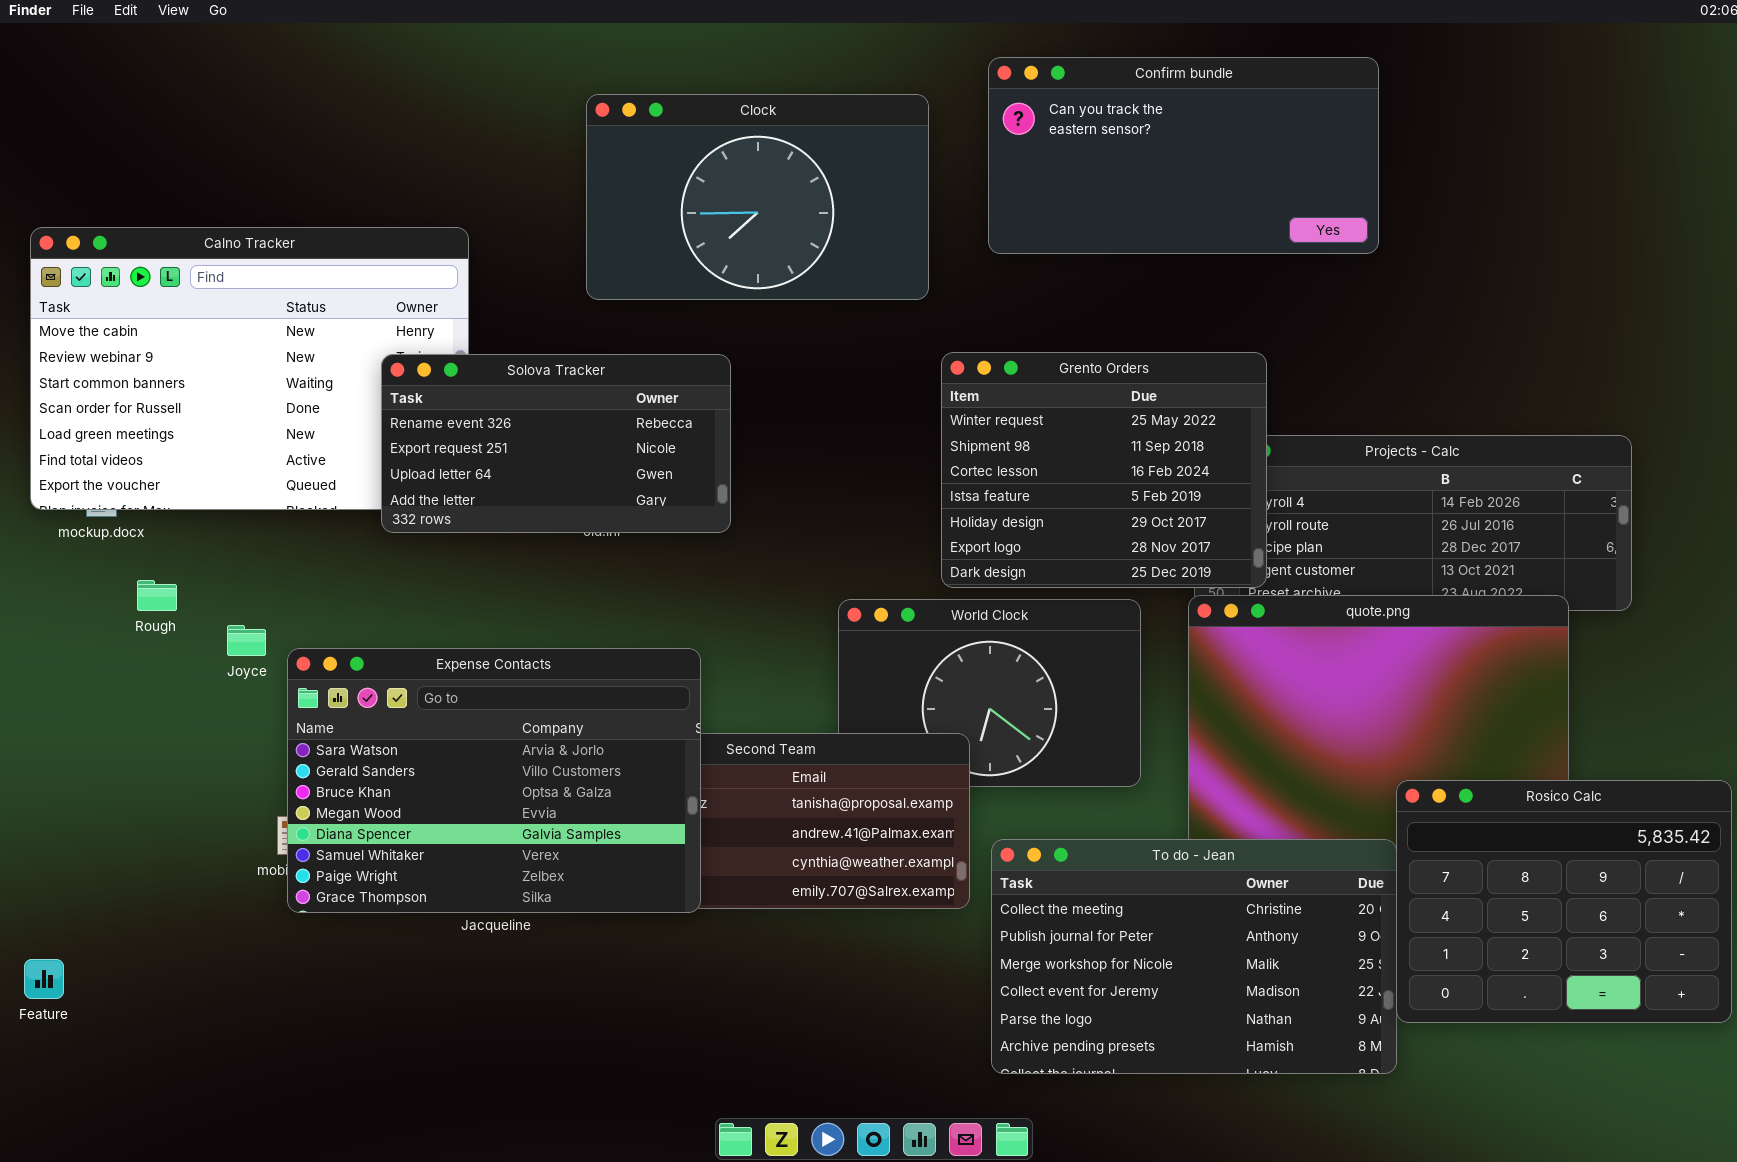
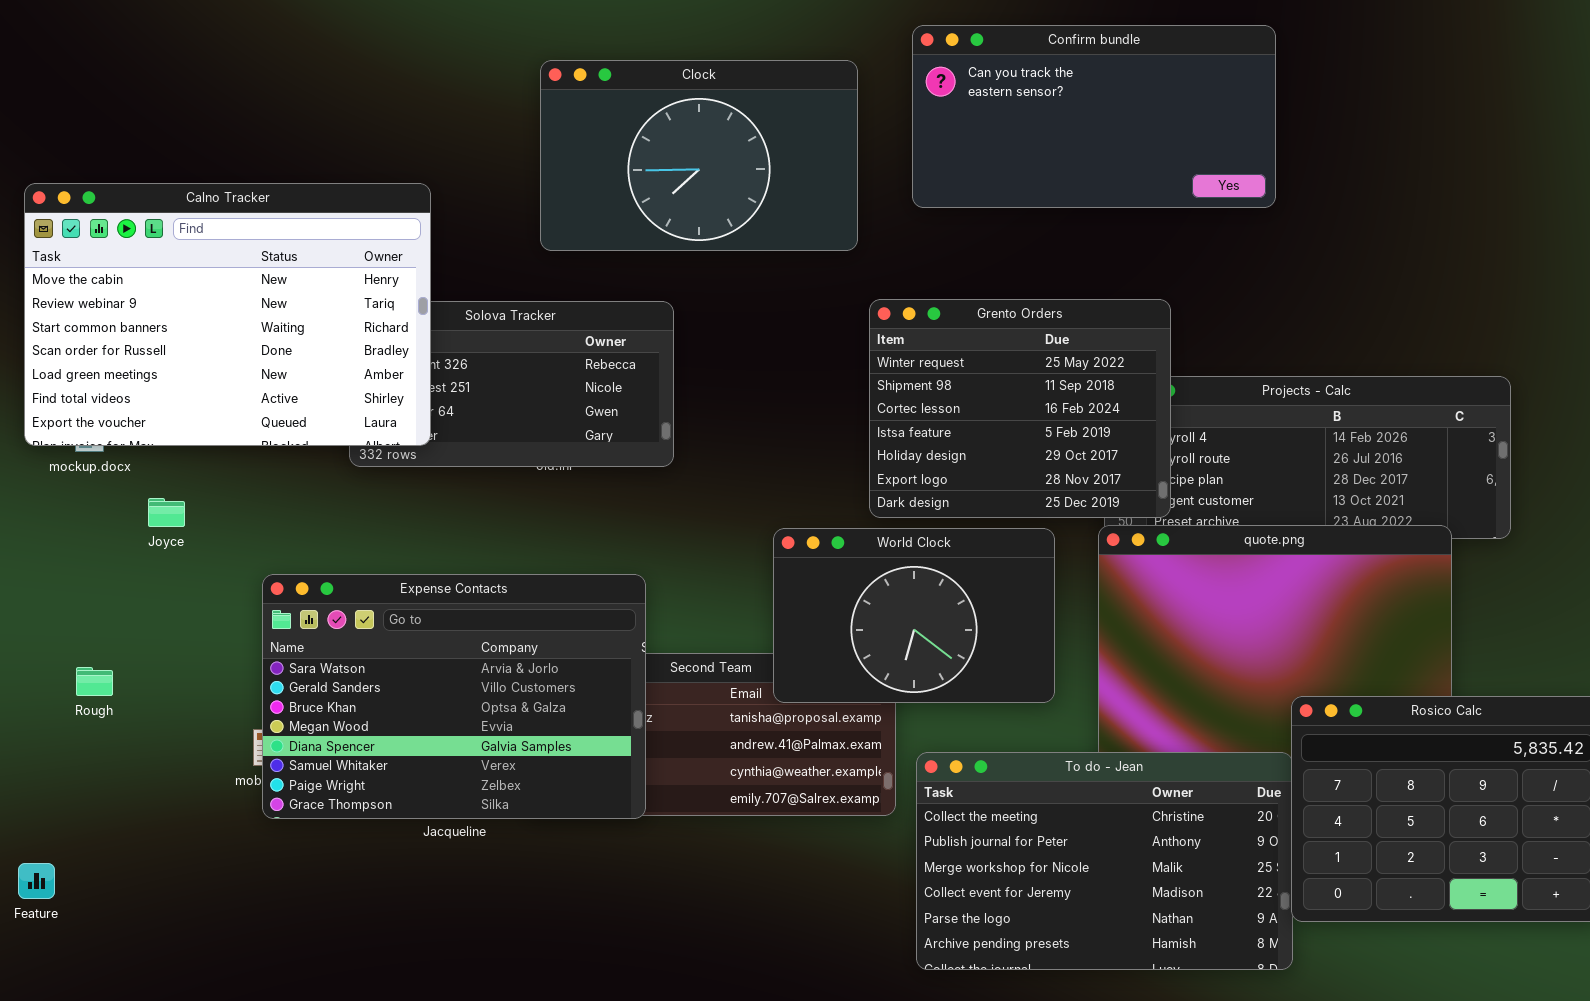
Calno Tracker: [30,227,469,510] -> [24,183,431,446], raised
Rough: [137,580,177,611] -> [76,667,113,696], moved
World Clock: [838,599,1141,787] -> [773,528,1055,703], raised
Joyce: [227,625,266,656] -> [148,498,185,527], moved

